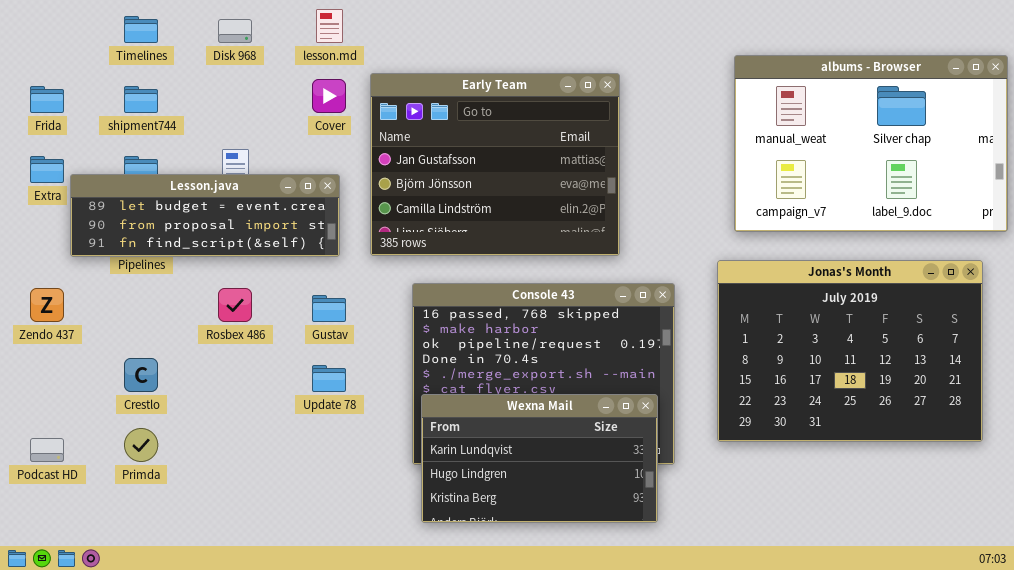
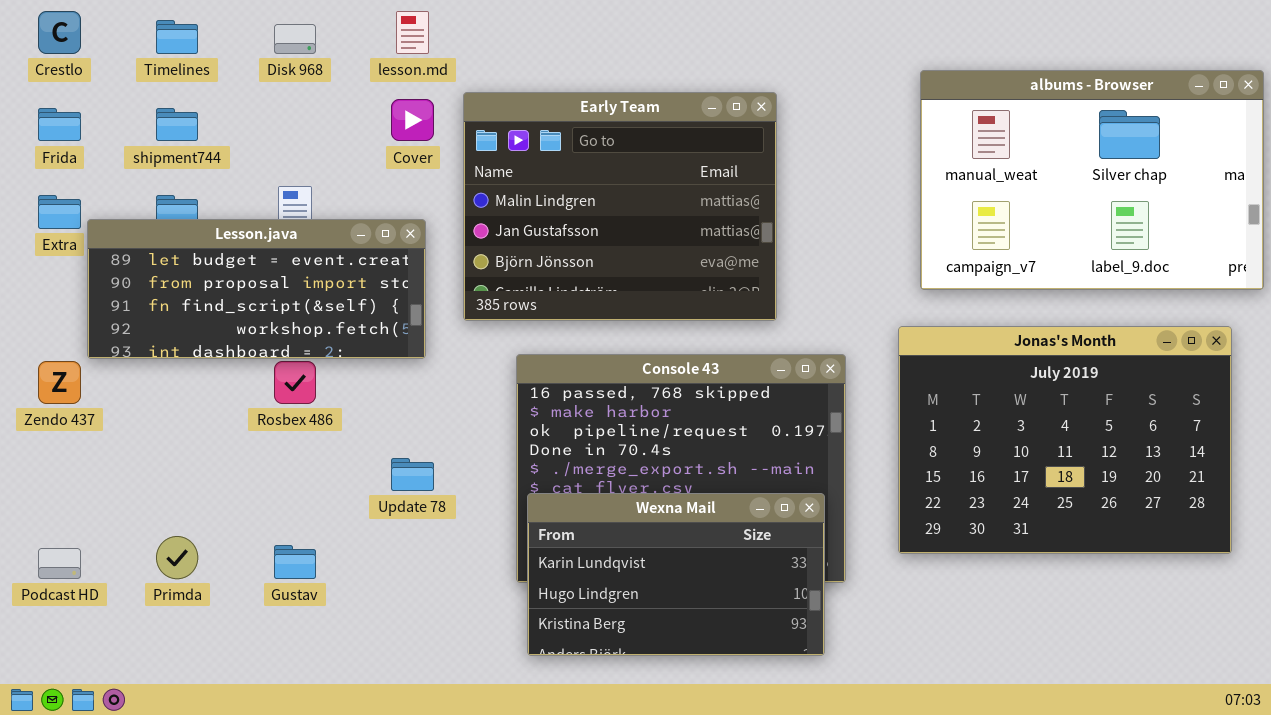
Early Team: [370,73,620,256] -> [463,92,777,321], scrolled up 1 row
Lesson.java: [70,174,340,257] -> [87,219,426,359], resized
Gustav: [312,295,346,322] -> [274,545,316,579], moved
Crestlo: [124,358,158,392] -> [38,11,81,54], moved

